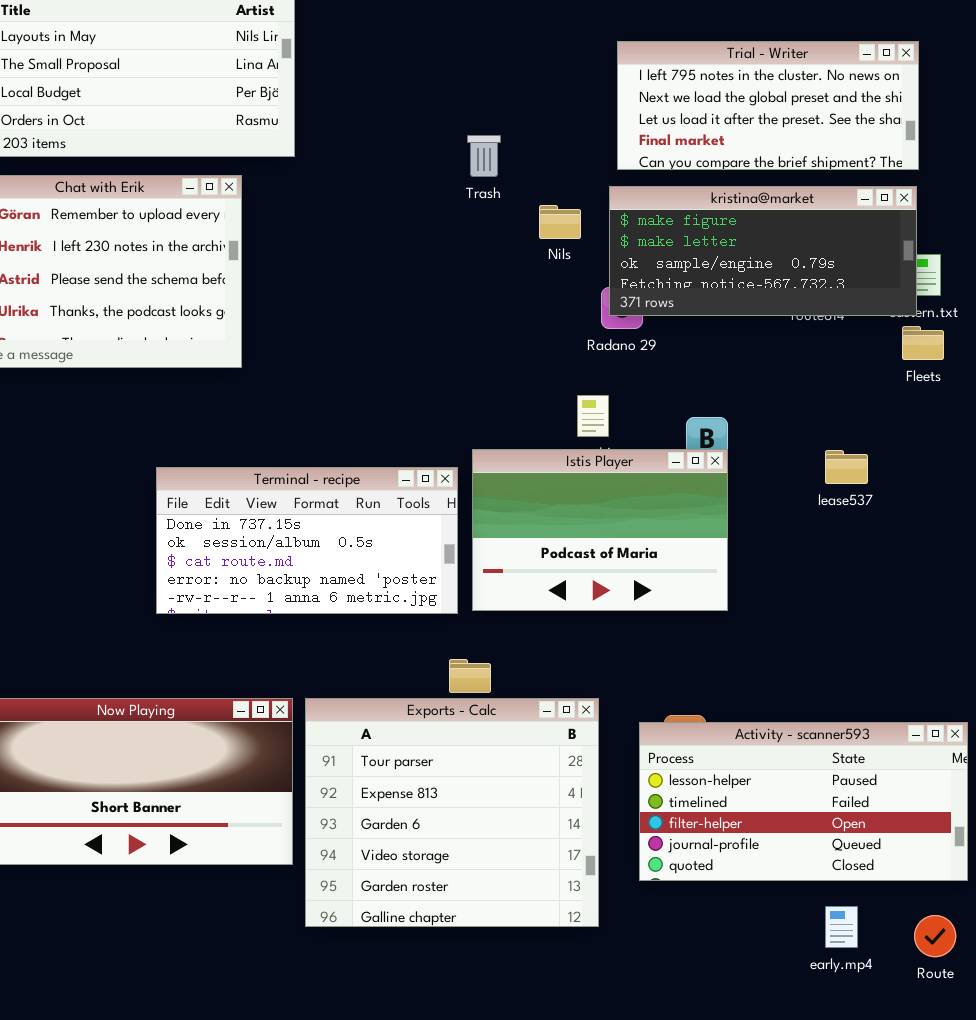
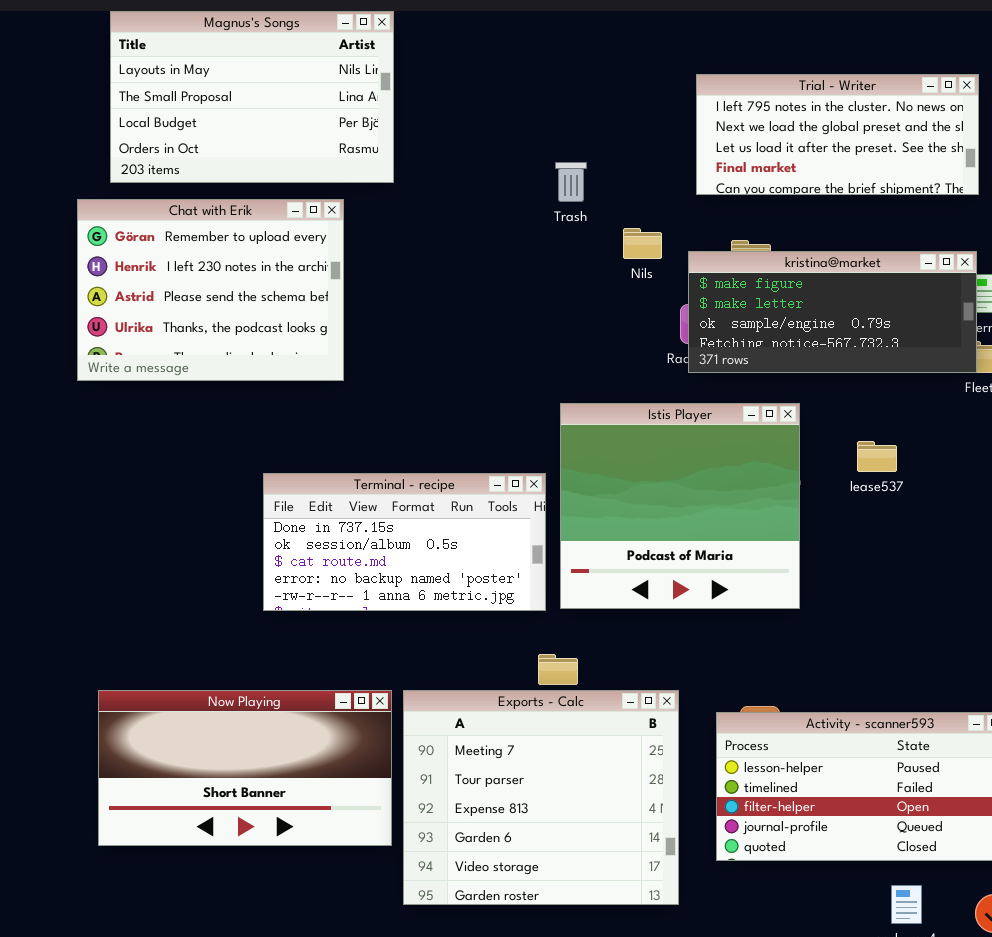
kristina@market: [609,186,917,316] -> [688,251,977,373], moved
Istis Player: [472,449,728,611] -> [560,403,800,609], resized
lease537: [825,450,868,484] -> [857,441,897,472], moved
Exports - Calc: [305,698,599,927] -> [403,690,679,905], scrolled up 1 row

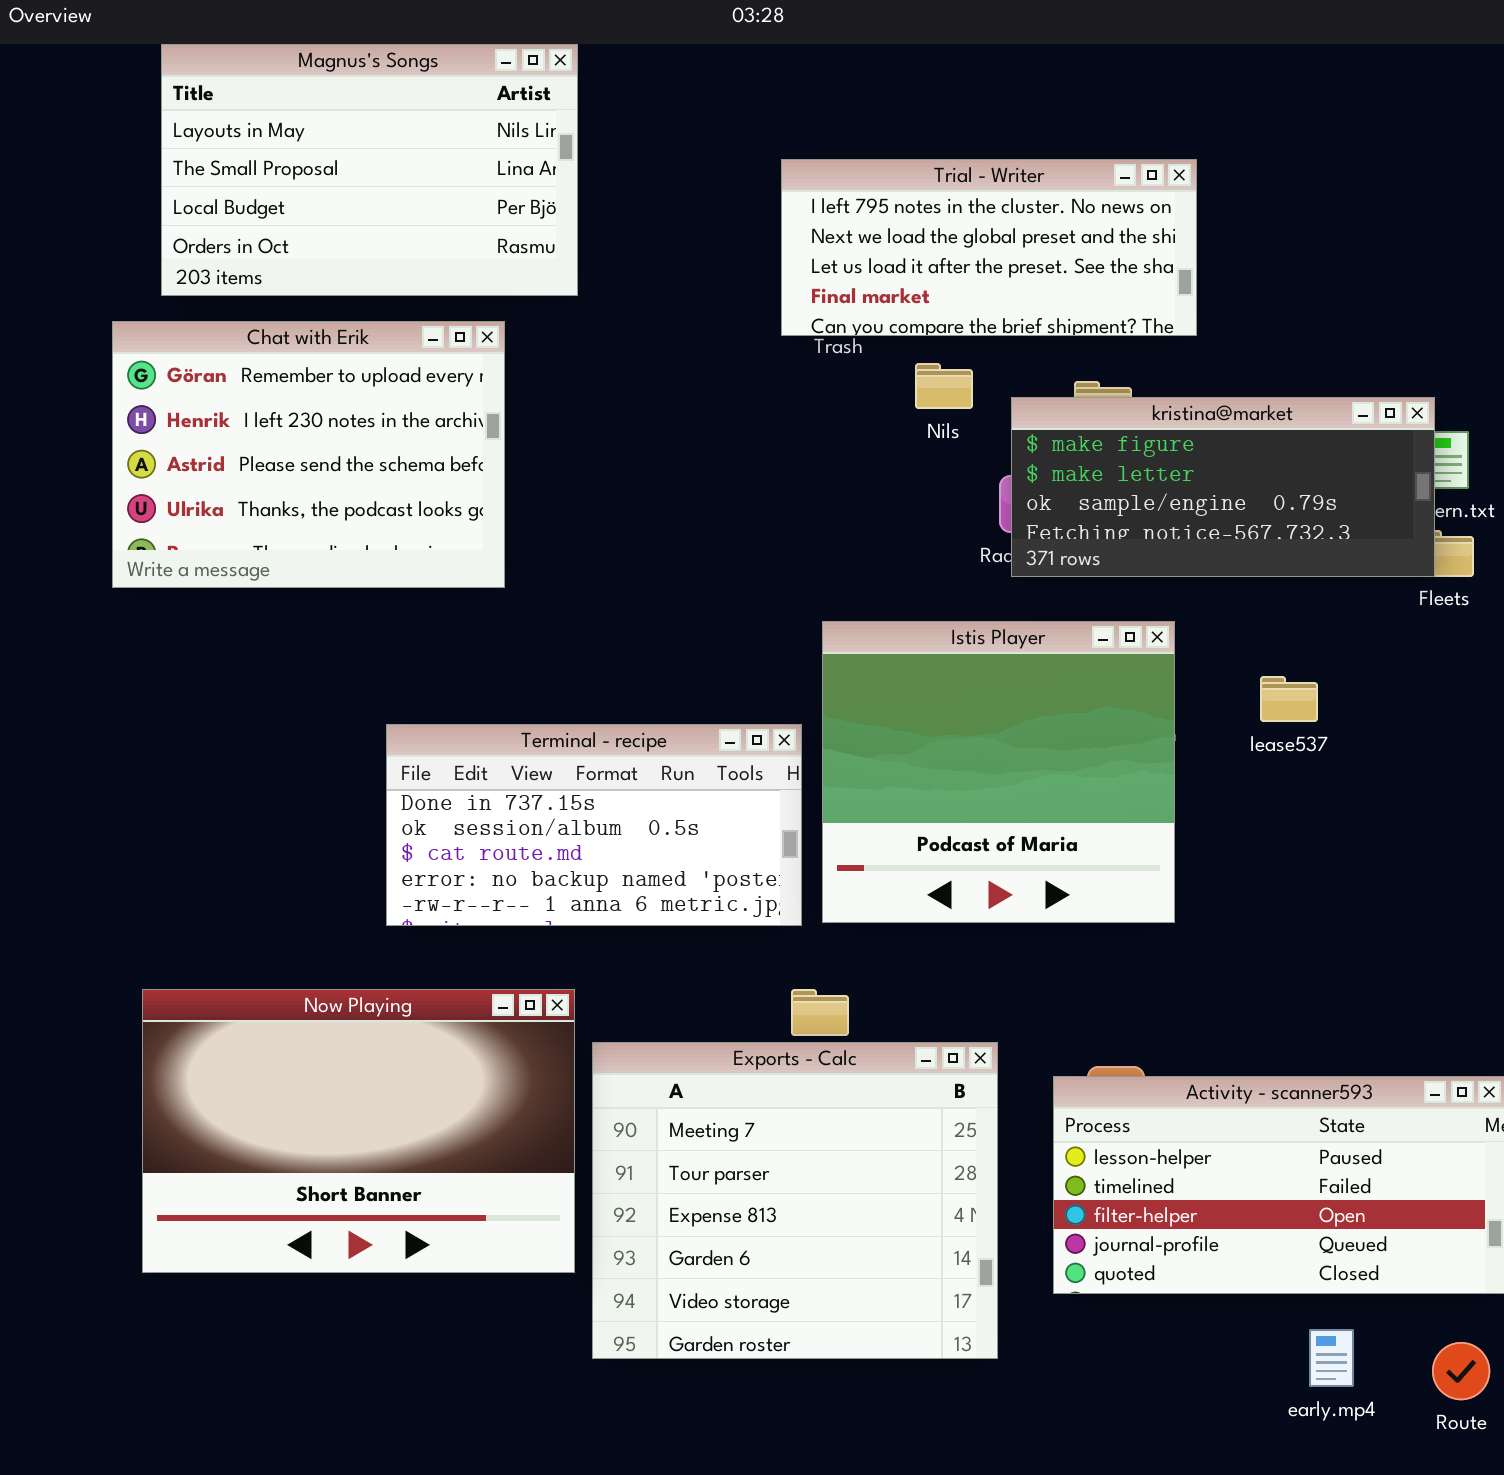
Trial - Writer: [696,74,979,195] -> [781,159,1197,336], moved
Now Playing: [98,690,392,846] -> [142,989,575,1273], resized

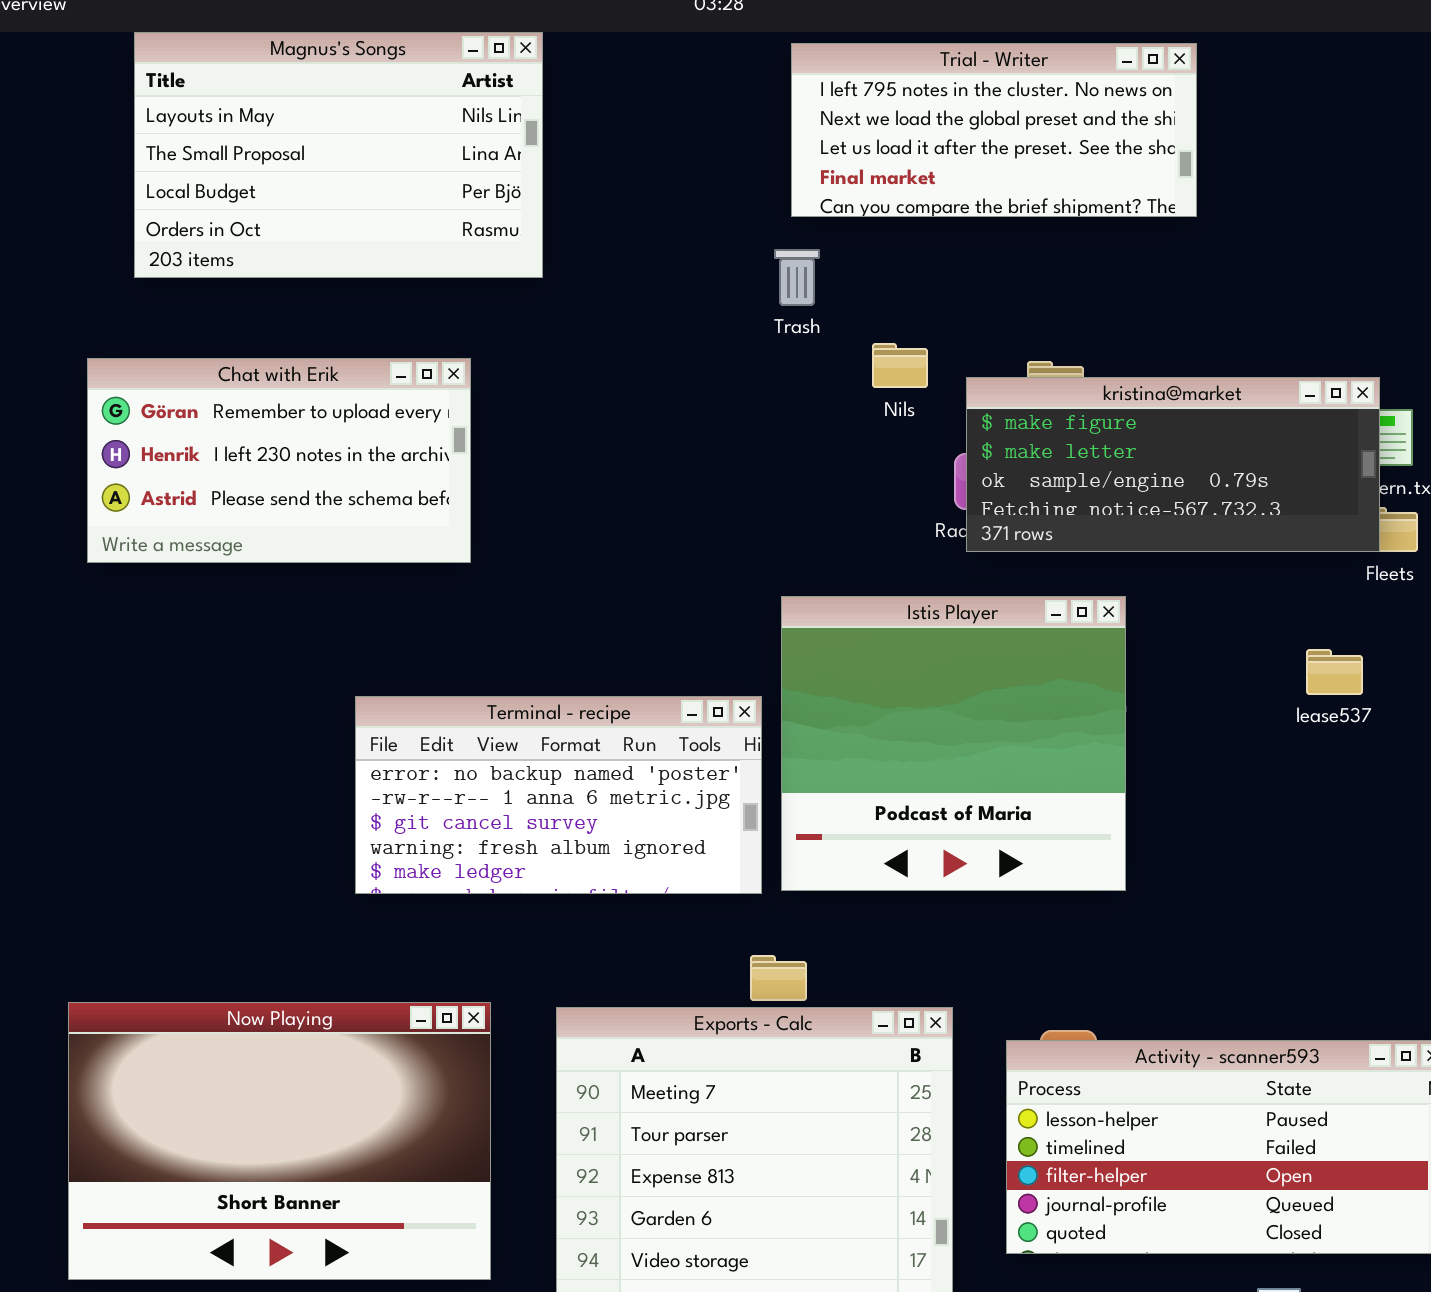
Trial - Writer: [781,159,1197,336] -> [791,43,1197,217], moved
Chat with Erik: [112,321,505,588] -> [87,358,471,563], resized
lease537: [1260,676,1318,722] -> [1306,649,1363,695], moved
Terminal - recipe: [386,724,802,926] -> [355,696,762,894], scrolled down 3 rows
Now Playing: [142,989,575,1273] -> [68,1002,491,1280], moved

